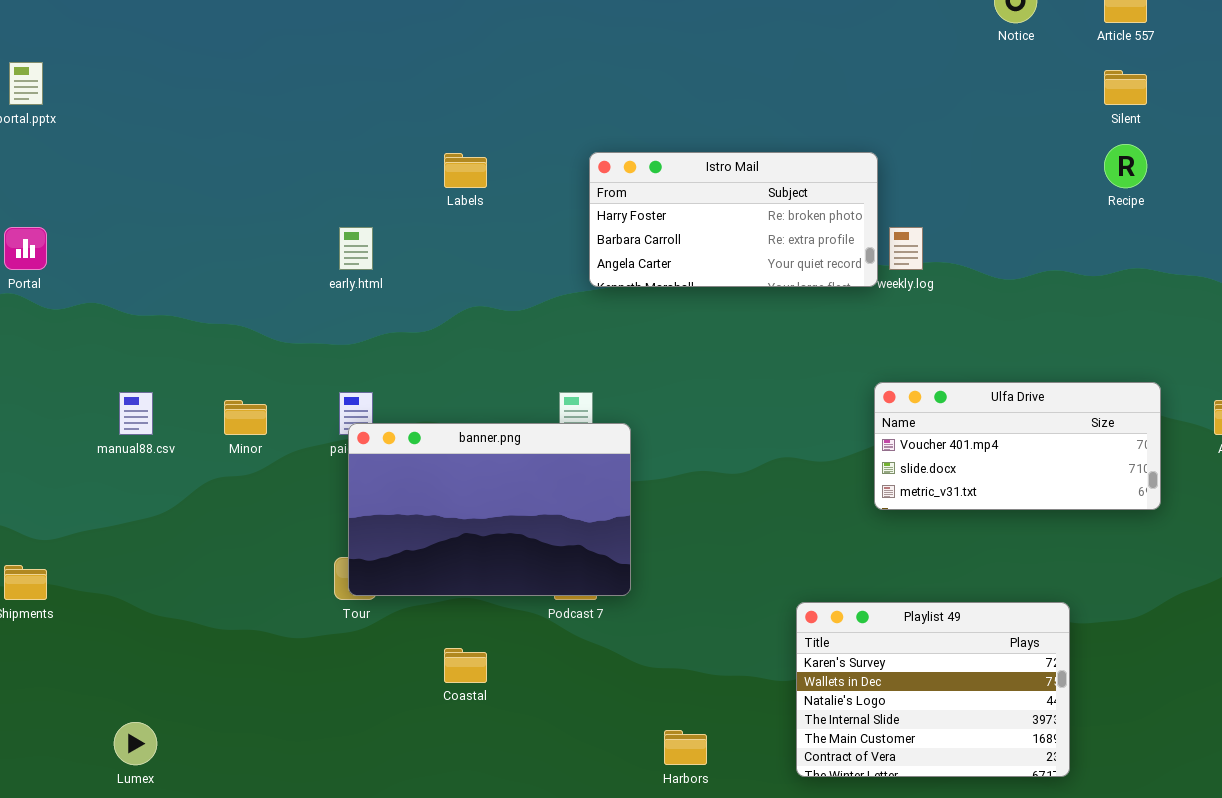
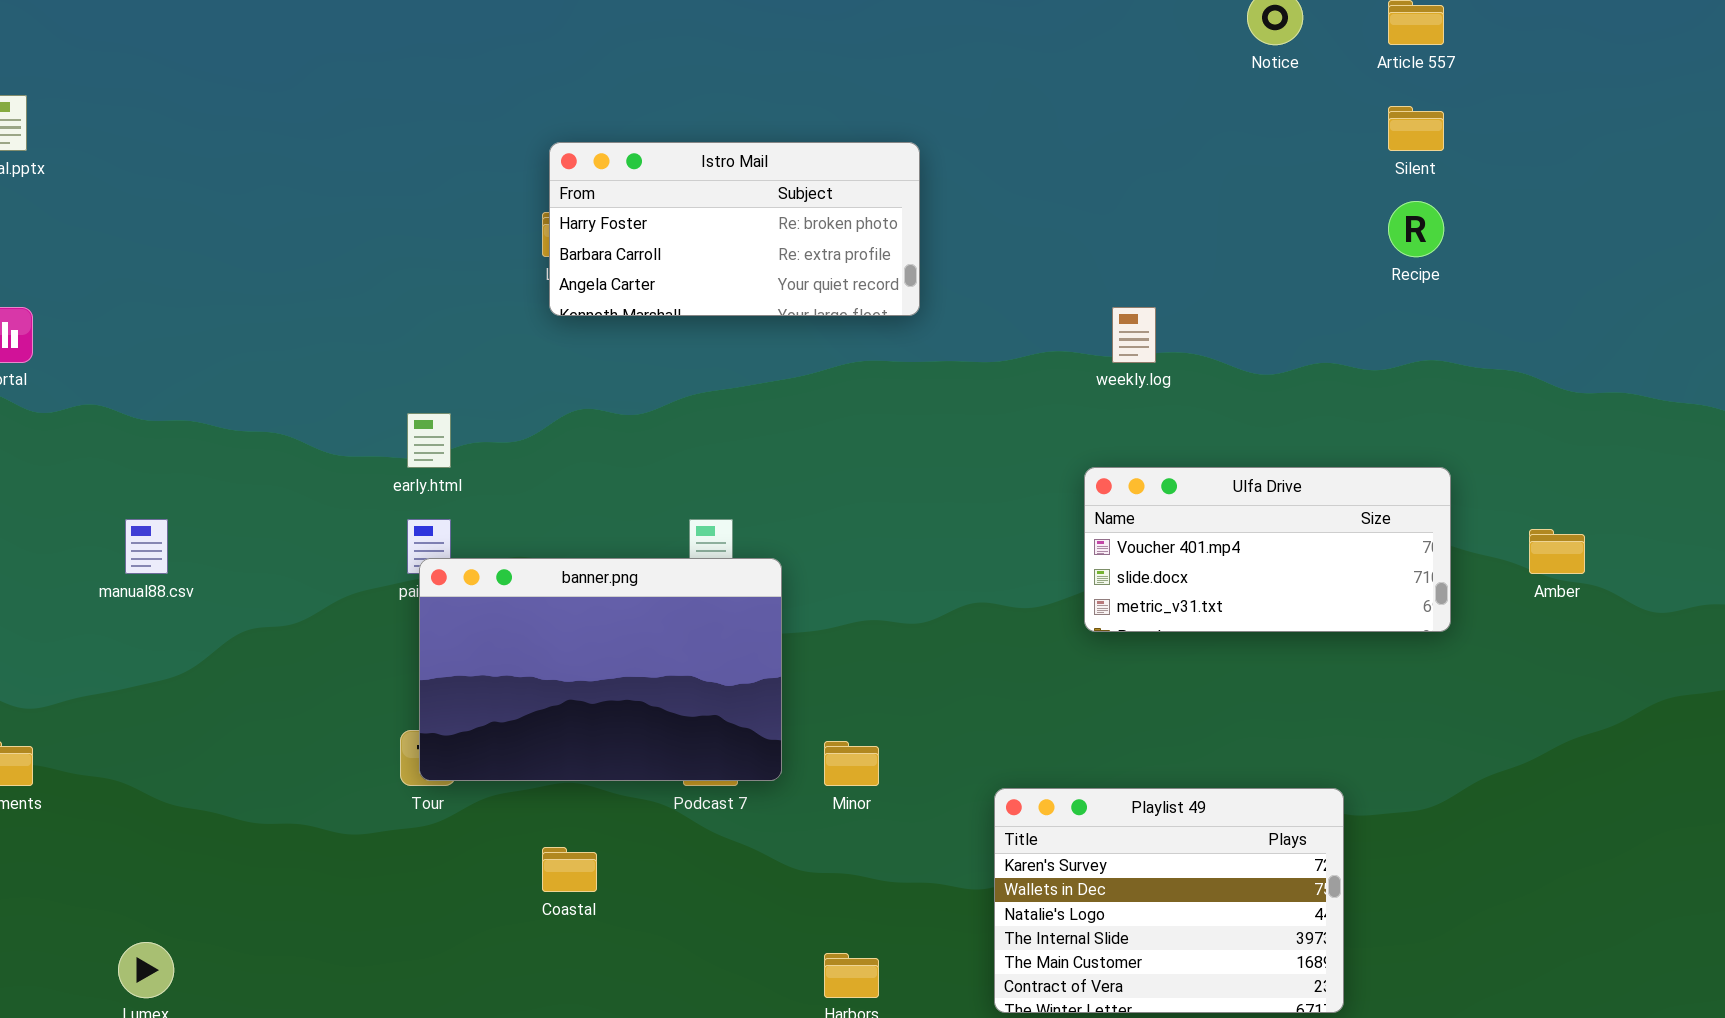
Istro Mail: [589,152,878,287] -> [549,142,920,316], moved
early.html: [339,227,373,270] -> [407,413,451,468], moved
Ulfa Drive: [874,382,1161,510] -> [1084,467,1451,632], moved
Minor: [224,400,267,435] -> [824,741,879,786], moved

